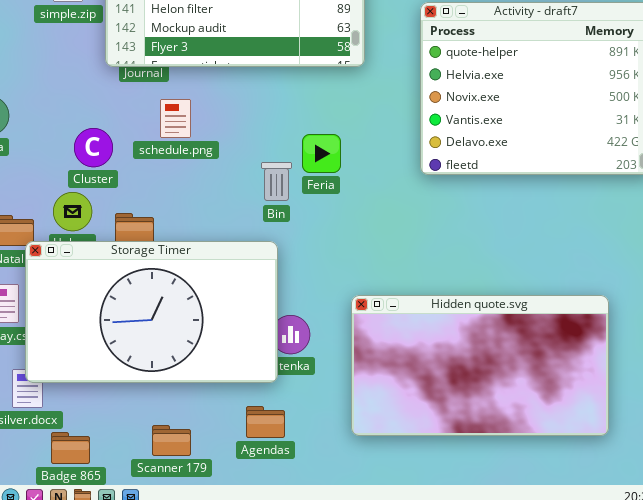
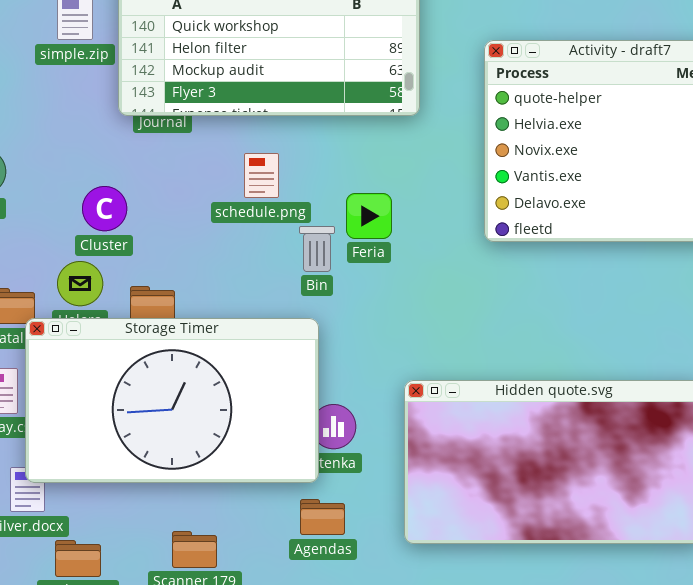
schedule.png: [160,99,191,138] -> [244,153,279,198], moved
Agendas: [246,406,285,438] -> [300,499,345,535], moved

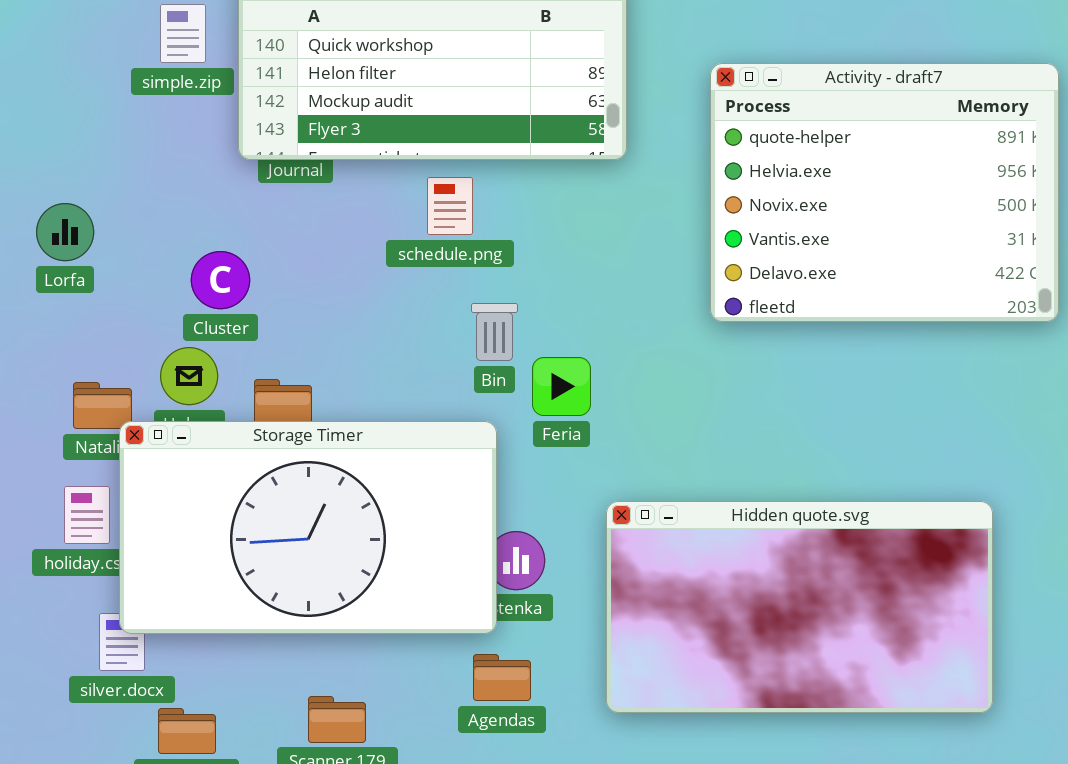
schedule.png: [244,153,279,198] -> [427,177,473,235], moved
Feria: [346,193,392,239] -> [532,357,591,416], moved

